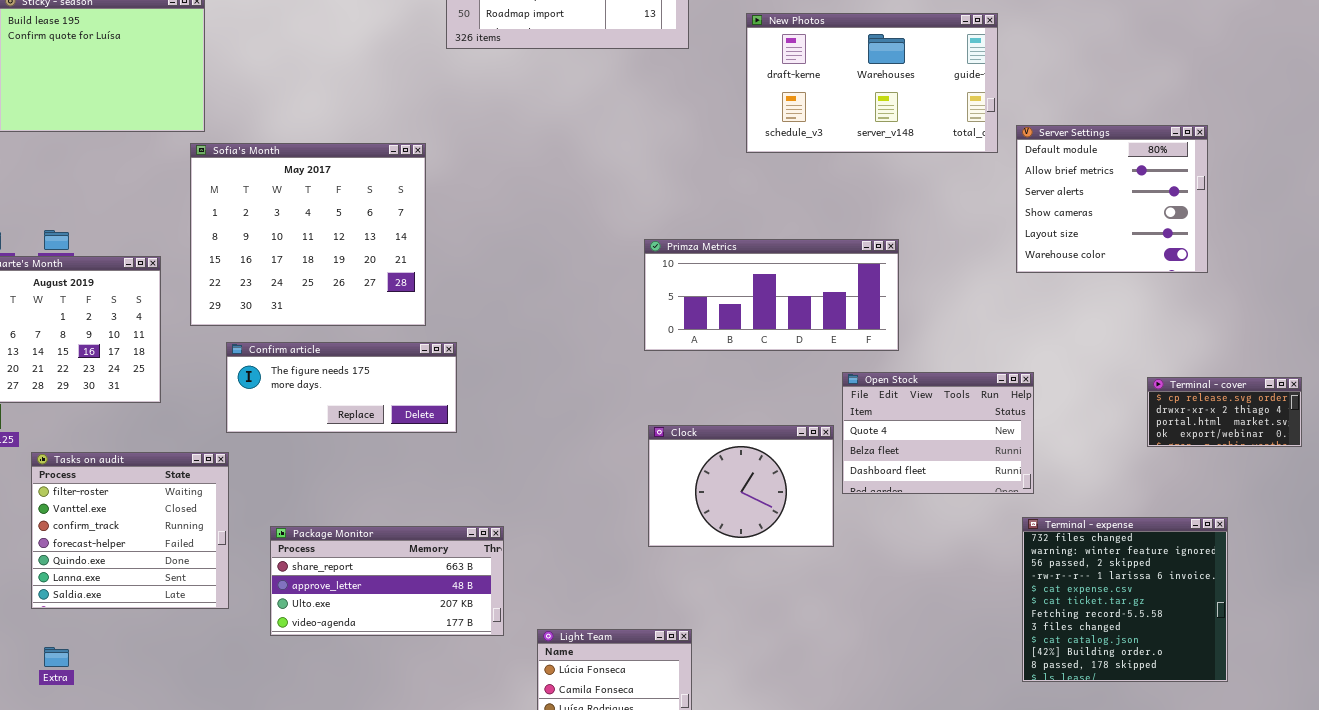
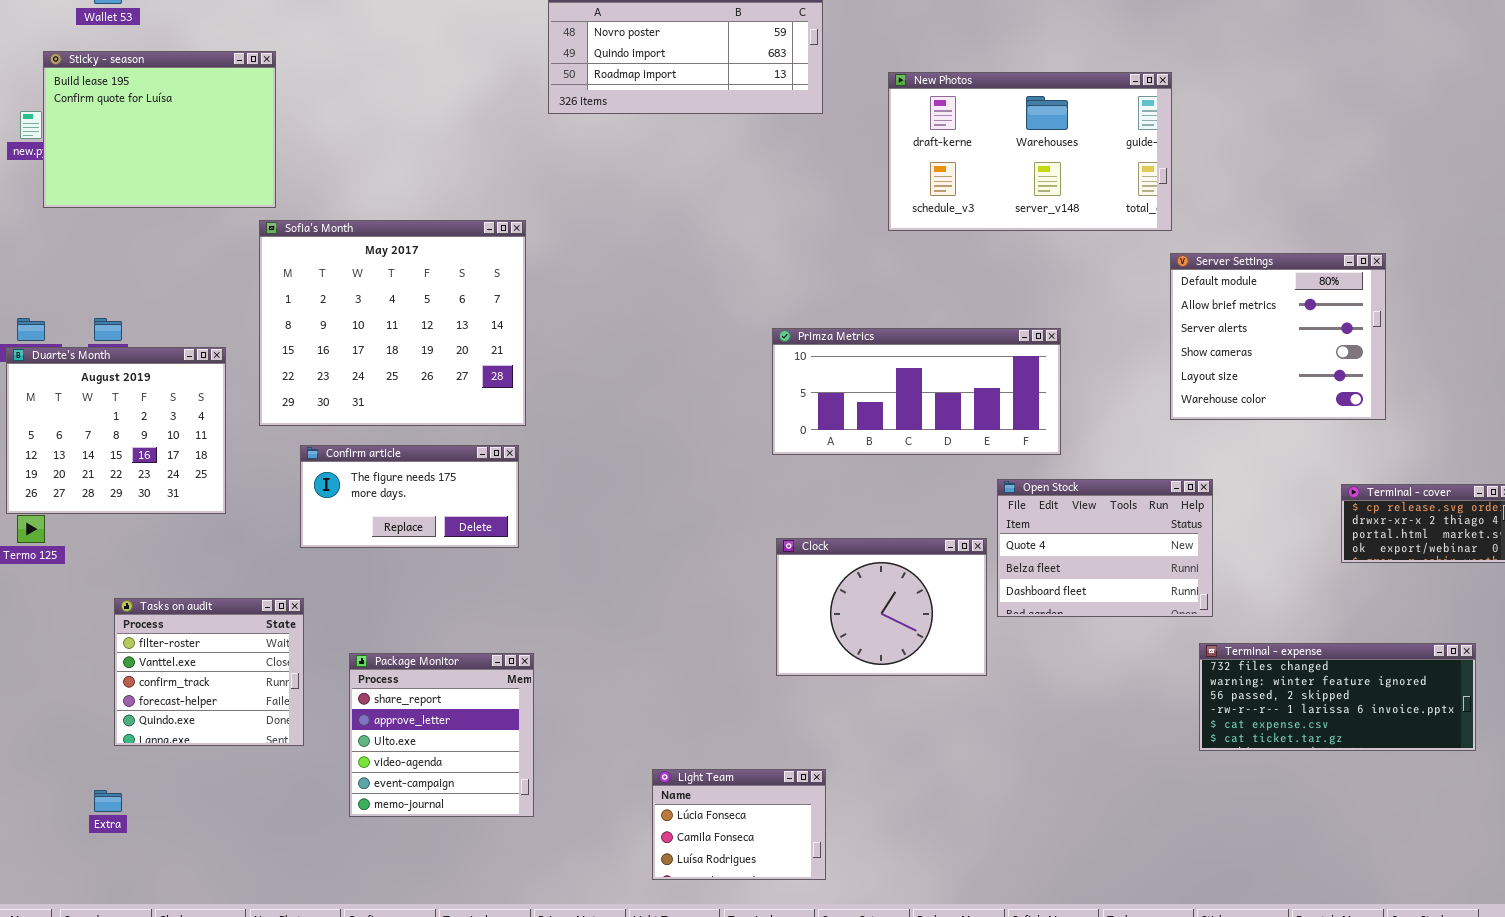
Server Settings: [1016,125,1208,273] -> [1170,253,1386,420], moved
Confirm article: [226,342,457,433] -> [300,445,519,548], resized
Tasks on audit: [31,452,229,609] -> [114,598,304,746], resized
Terminal - expense: [1022,517,1228,682] -> [1199,643,1476,751], resized
Package Monitor: [270,526,504,636] -> [349,653,534,817], resized

